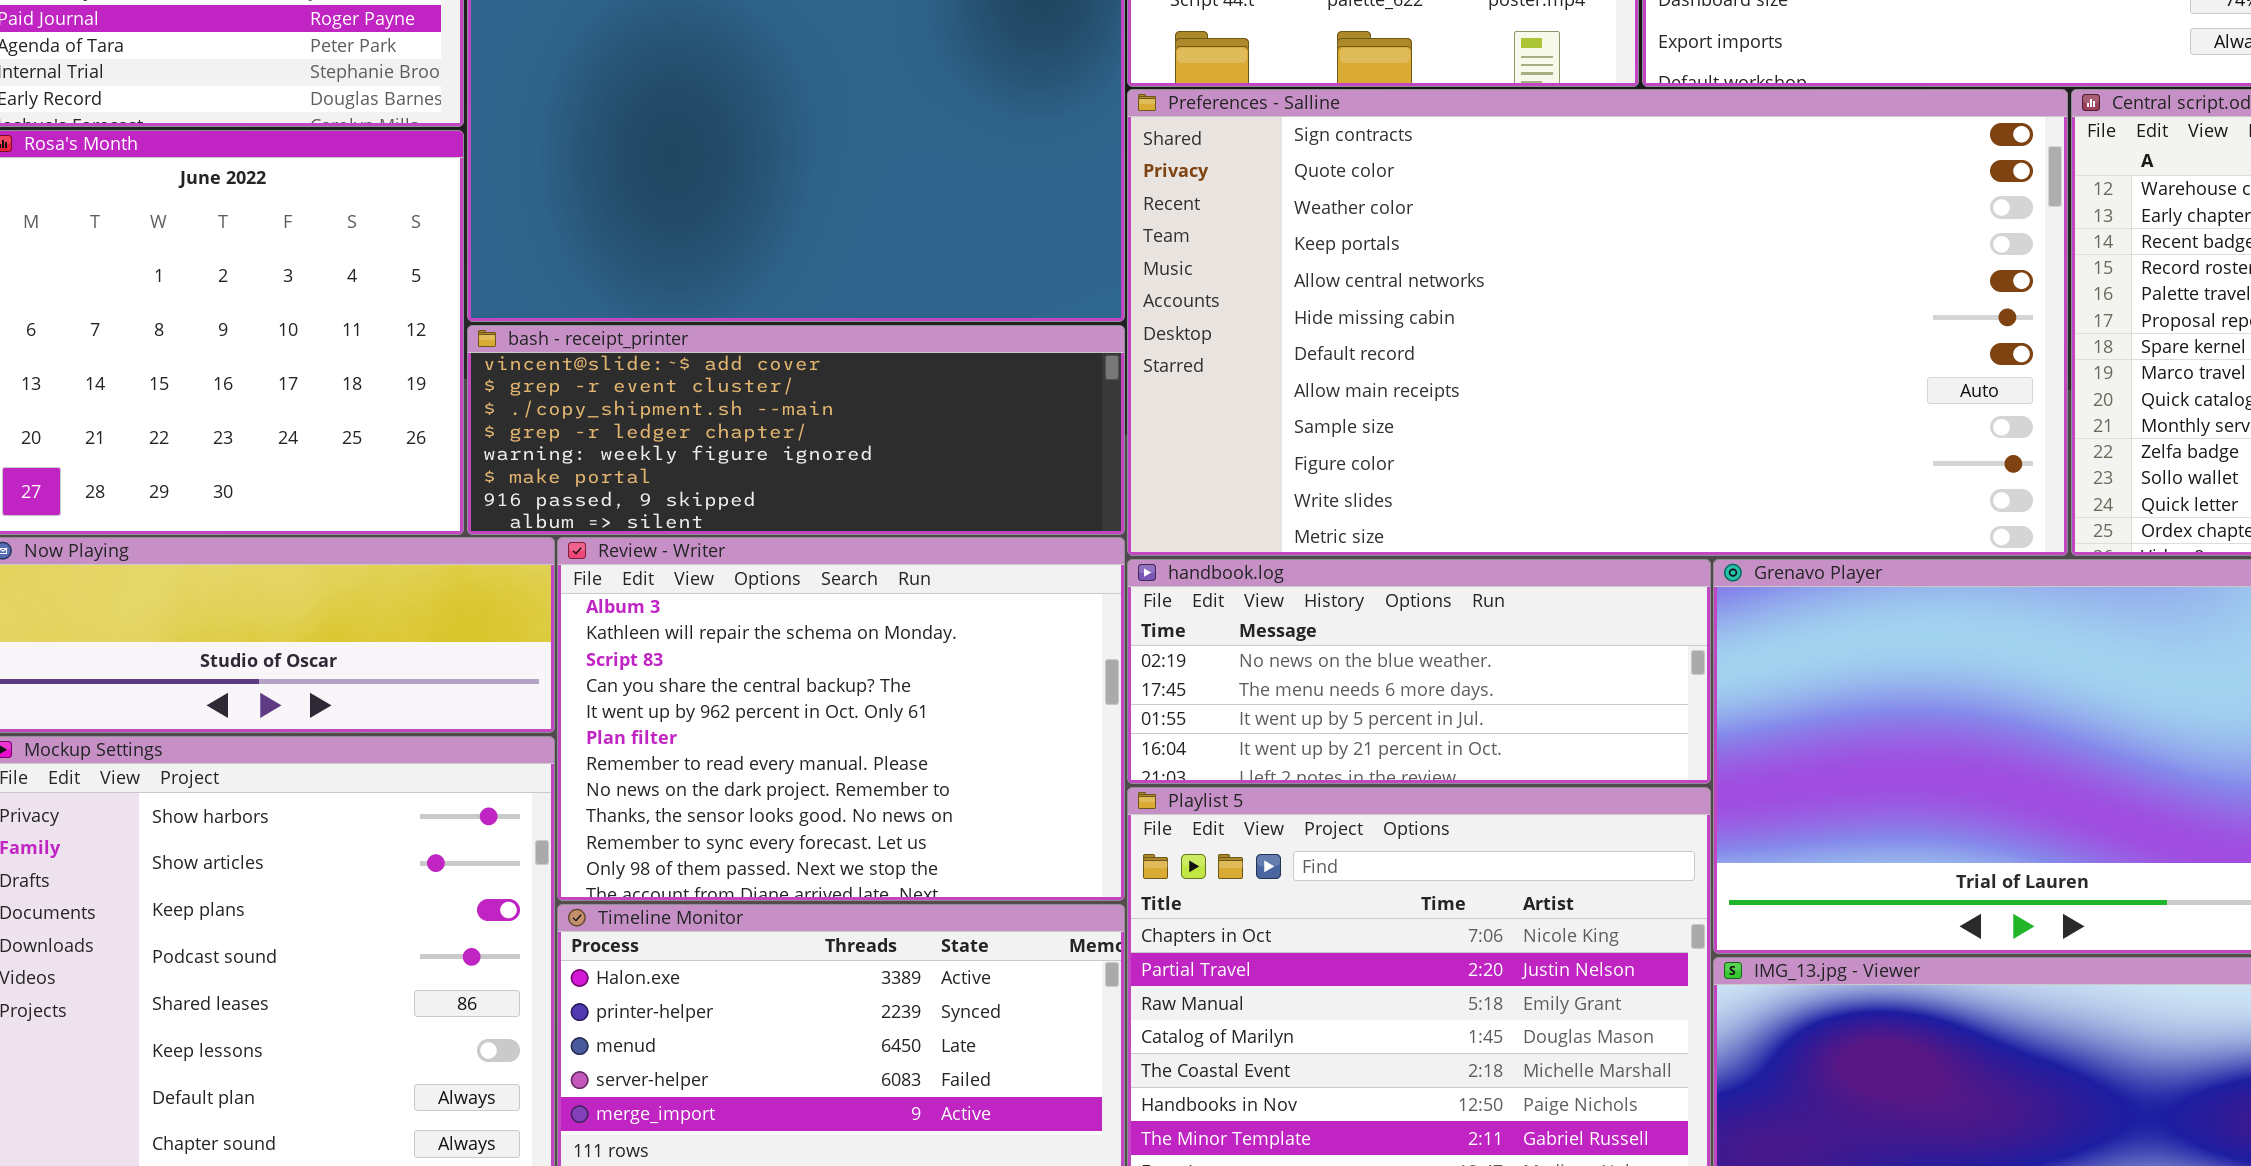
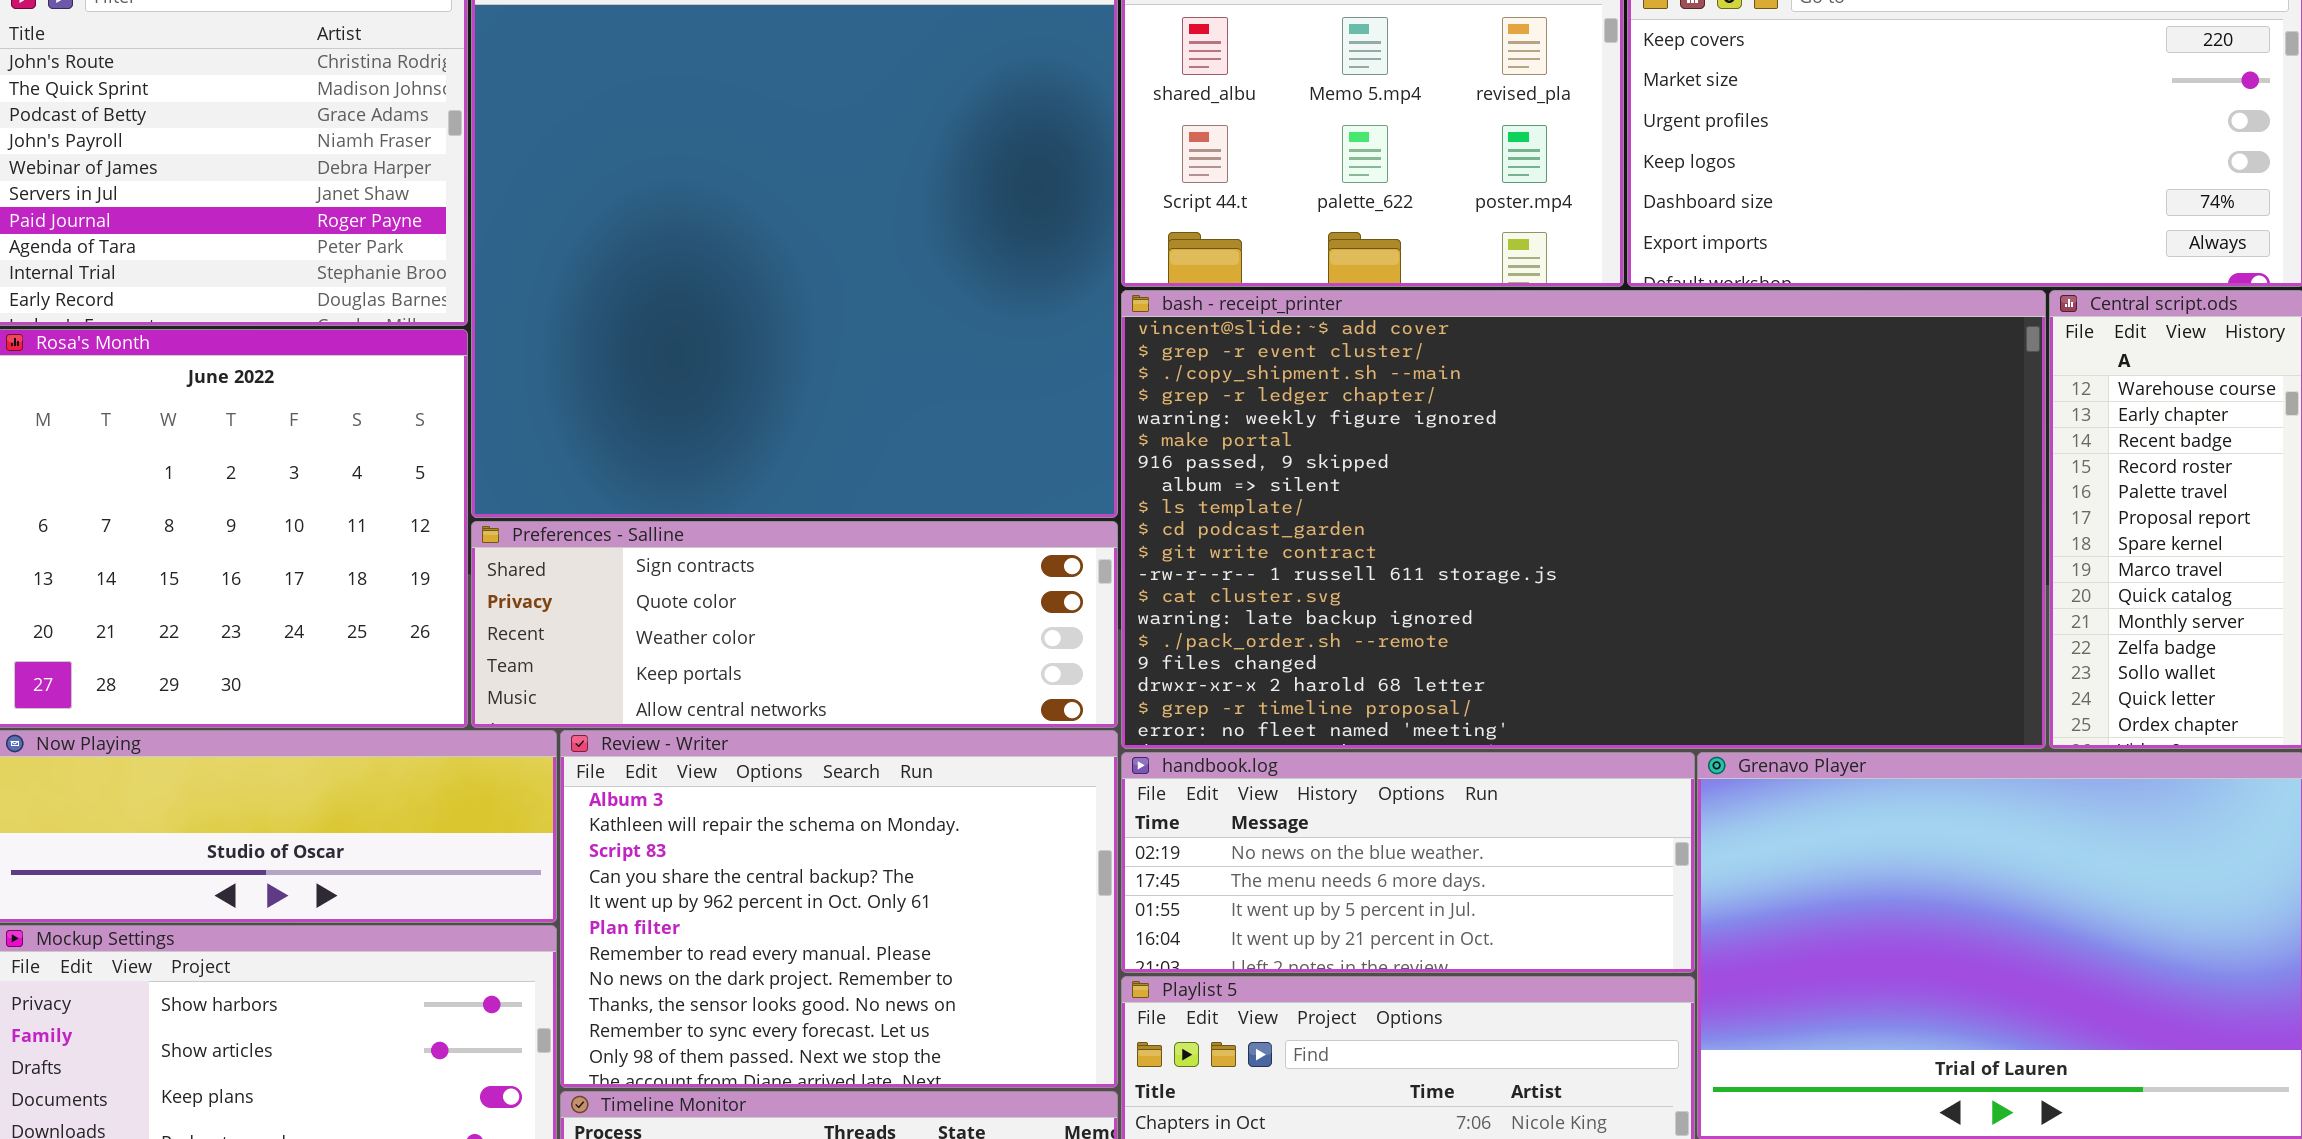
Preferences - Salline: [1127,89,2068,556] -> [471,521,1118,728], moved, resized
bash - receipt_printer: [467,325,1125,535] -> [1121,290,2046,749], moved, resized

